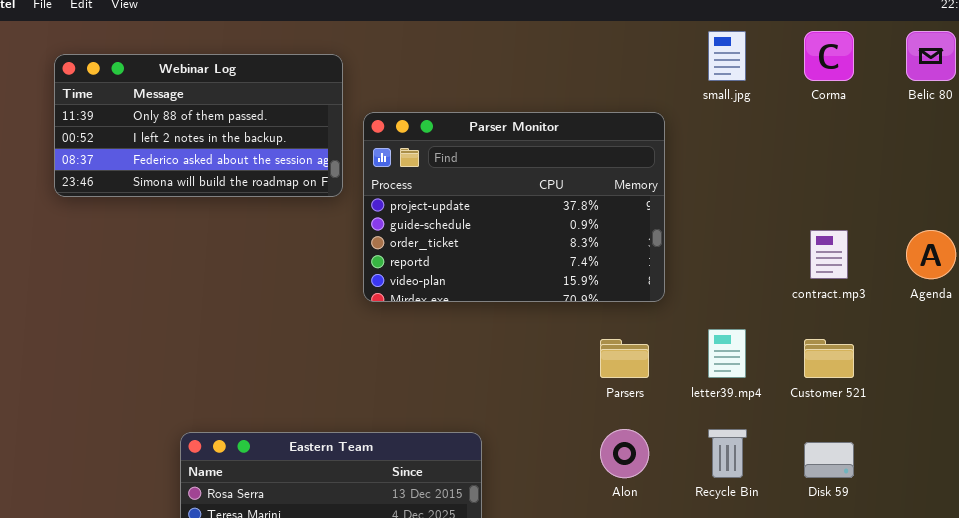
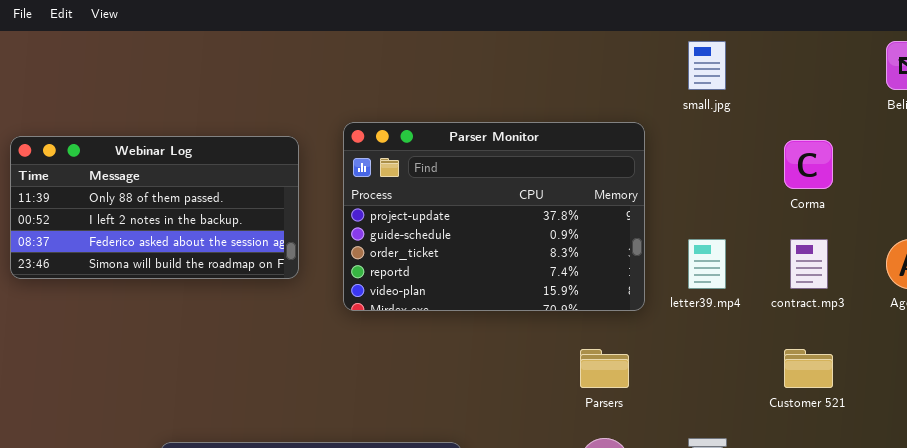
Corma: [804,31,854,81] -> [784,140,833,189], moved
Webinar Log: [54,54,343,197] -> [10,136,299,279], moved
letter39.mp4: [708,329,746,378] -> [688,239,726,289], moved

